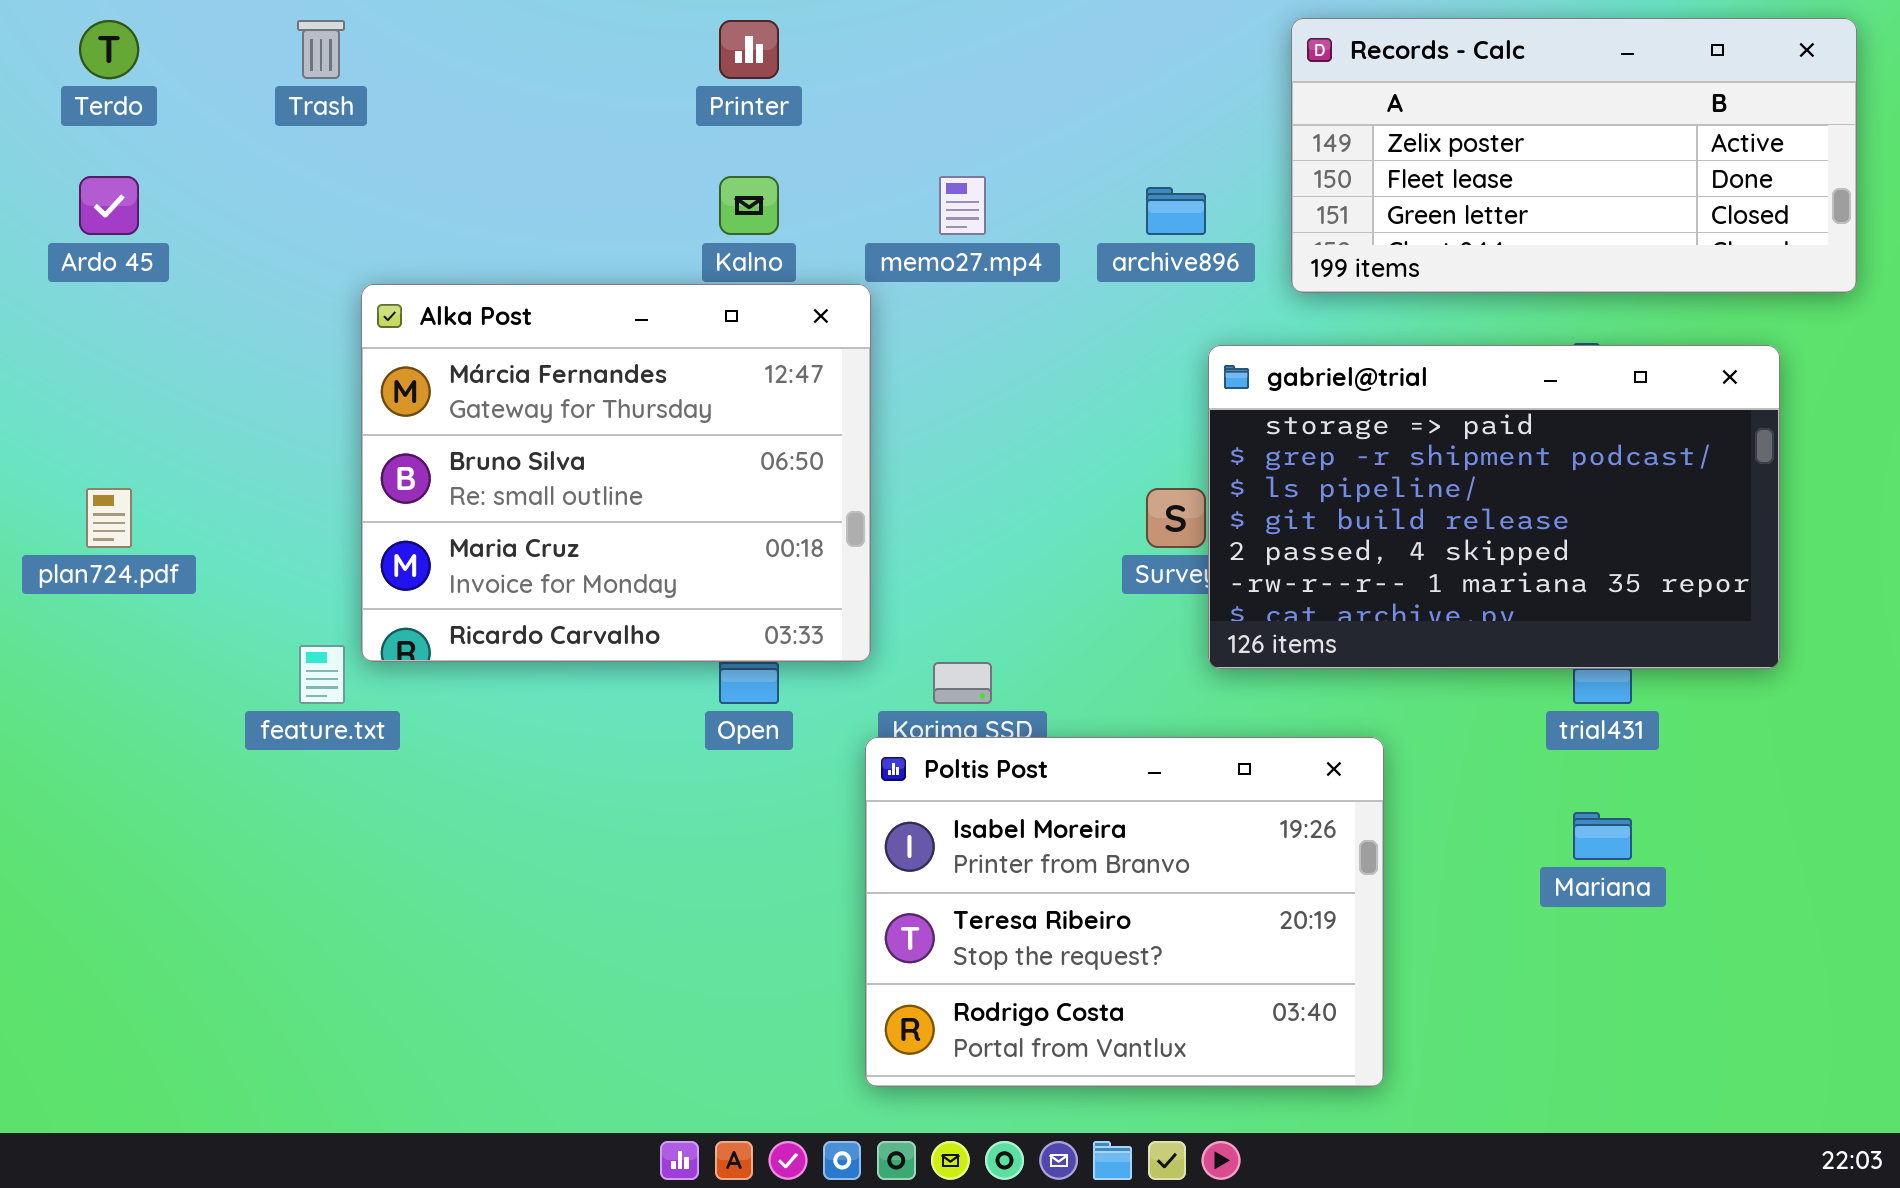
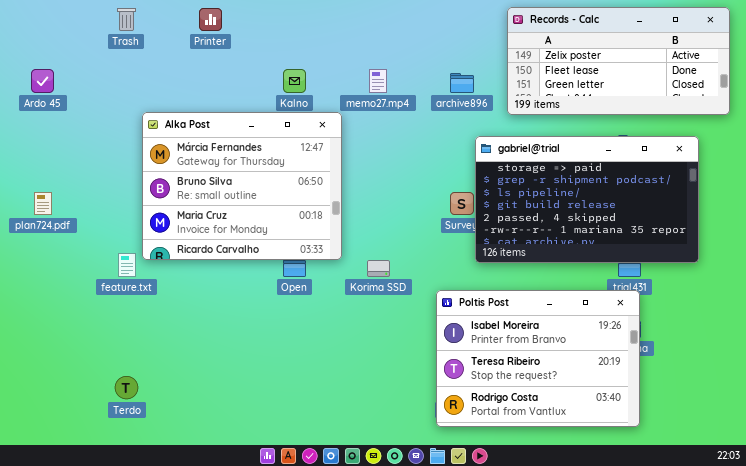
Terdo: [79,20,139,79] -> [115,376,138,399], moved
Printer: [719,20,779,79] -> [199,8,222,31], moved
Poltis Post: [865,737,1384,1087] -> [436,290,640,427], moved

